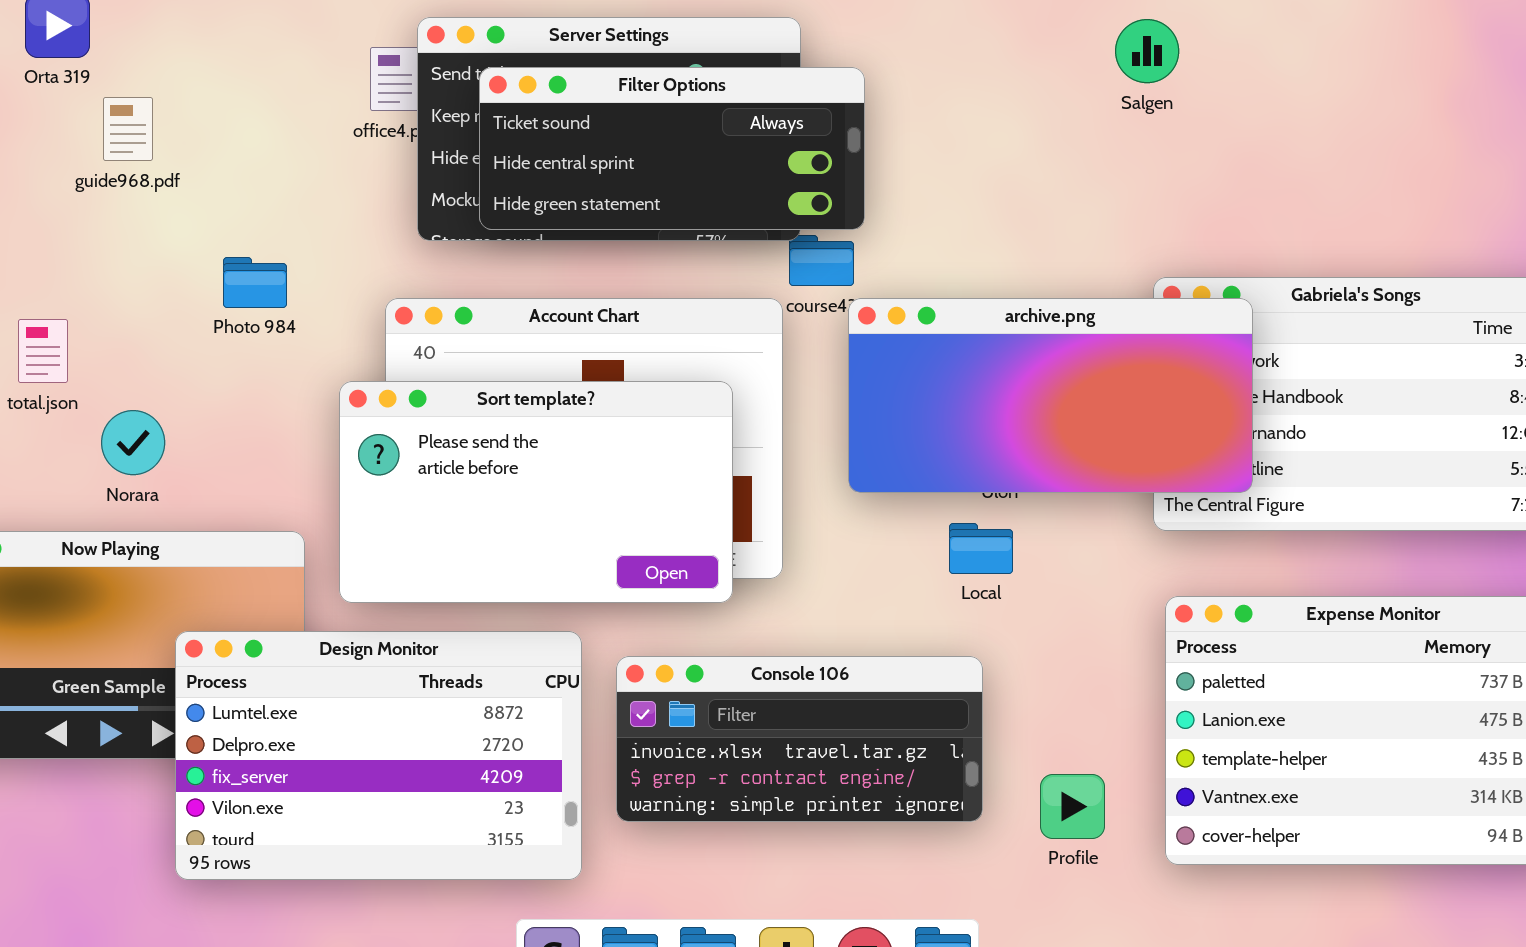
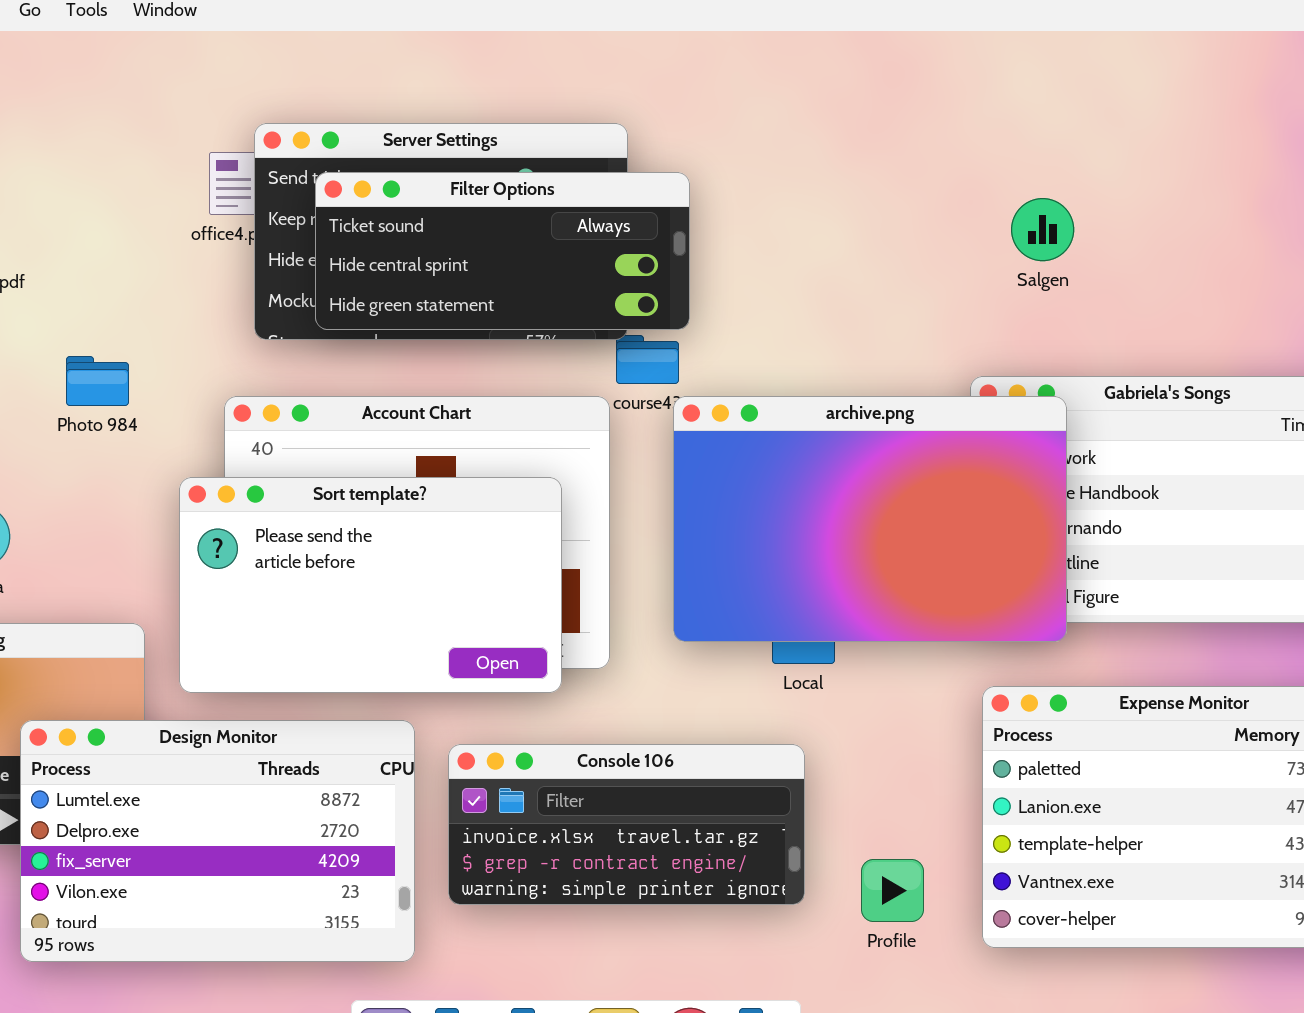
Salgen: [1115,19,1179,83] -> [1011,198,1074,261], moved
archive.png: [848,298,1253,493] -> [673,396,1067,642], resized

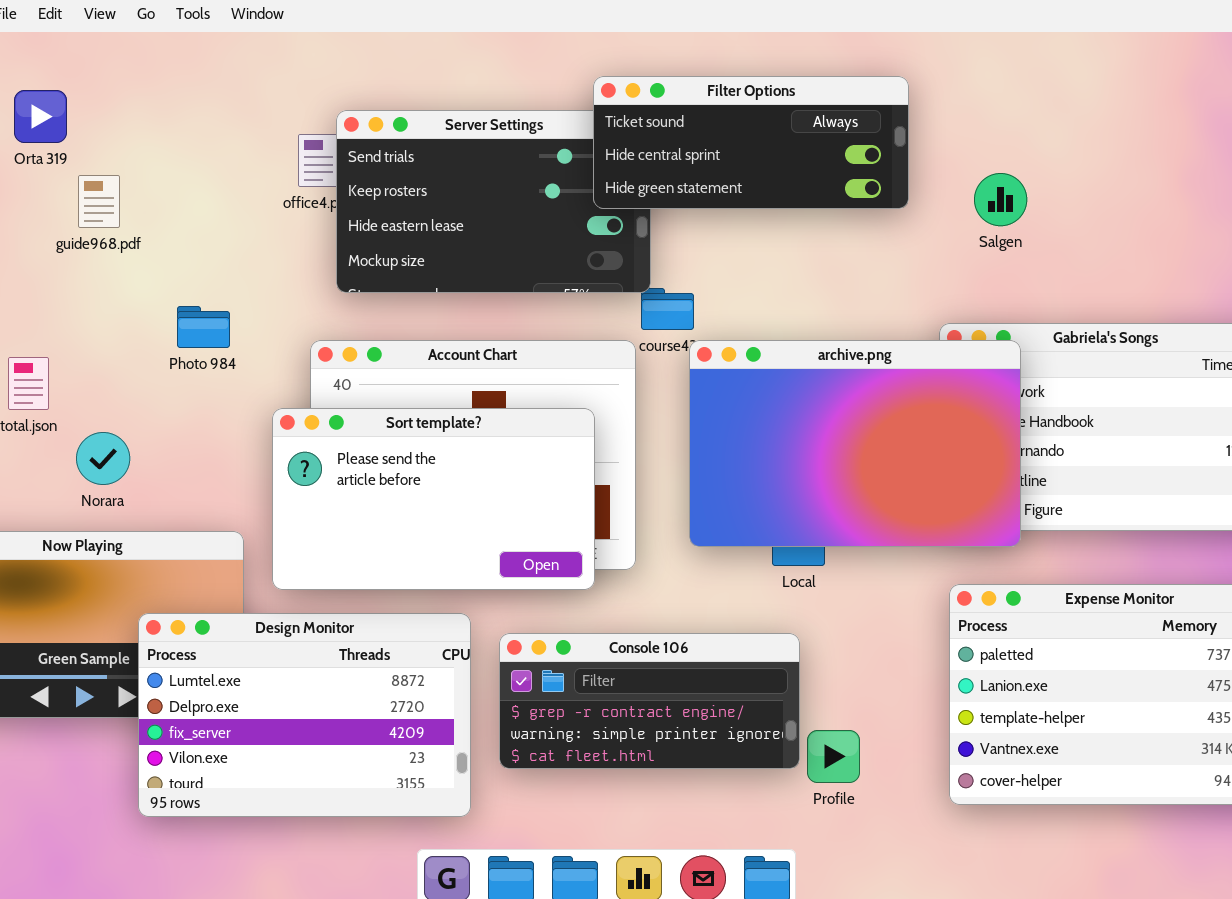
Filter Options: [315,172,690,330] -> [593,76,909,209], moved
Console 106: [448,744,805,905] -> [499,633,800,769], scrolled down 1 row
Profile: [861,859,924,922] -> [807,730,860,783], moved

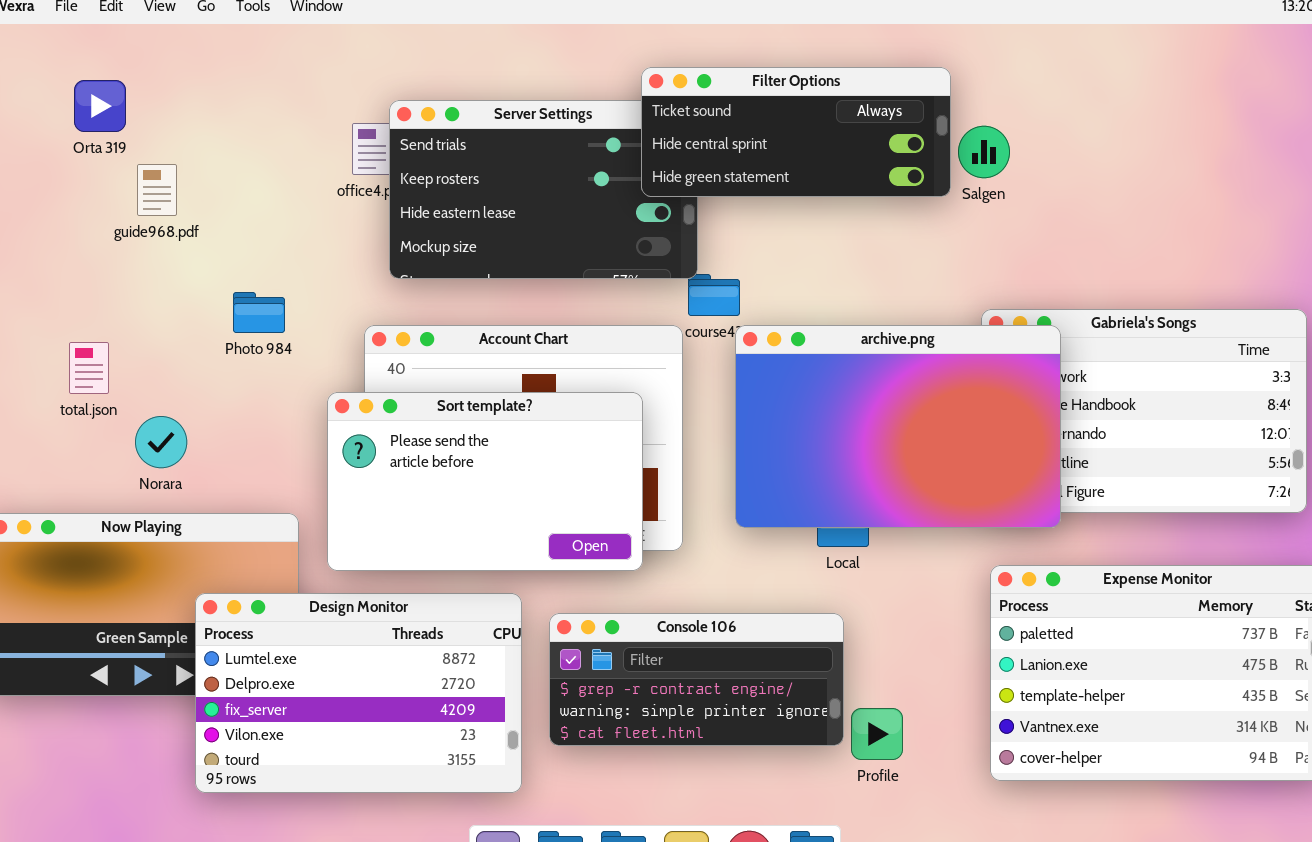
Salgen: [974,173,1027,226] -> [958,126,1010,178], moved

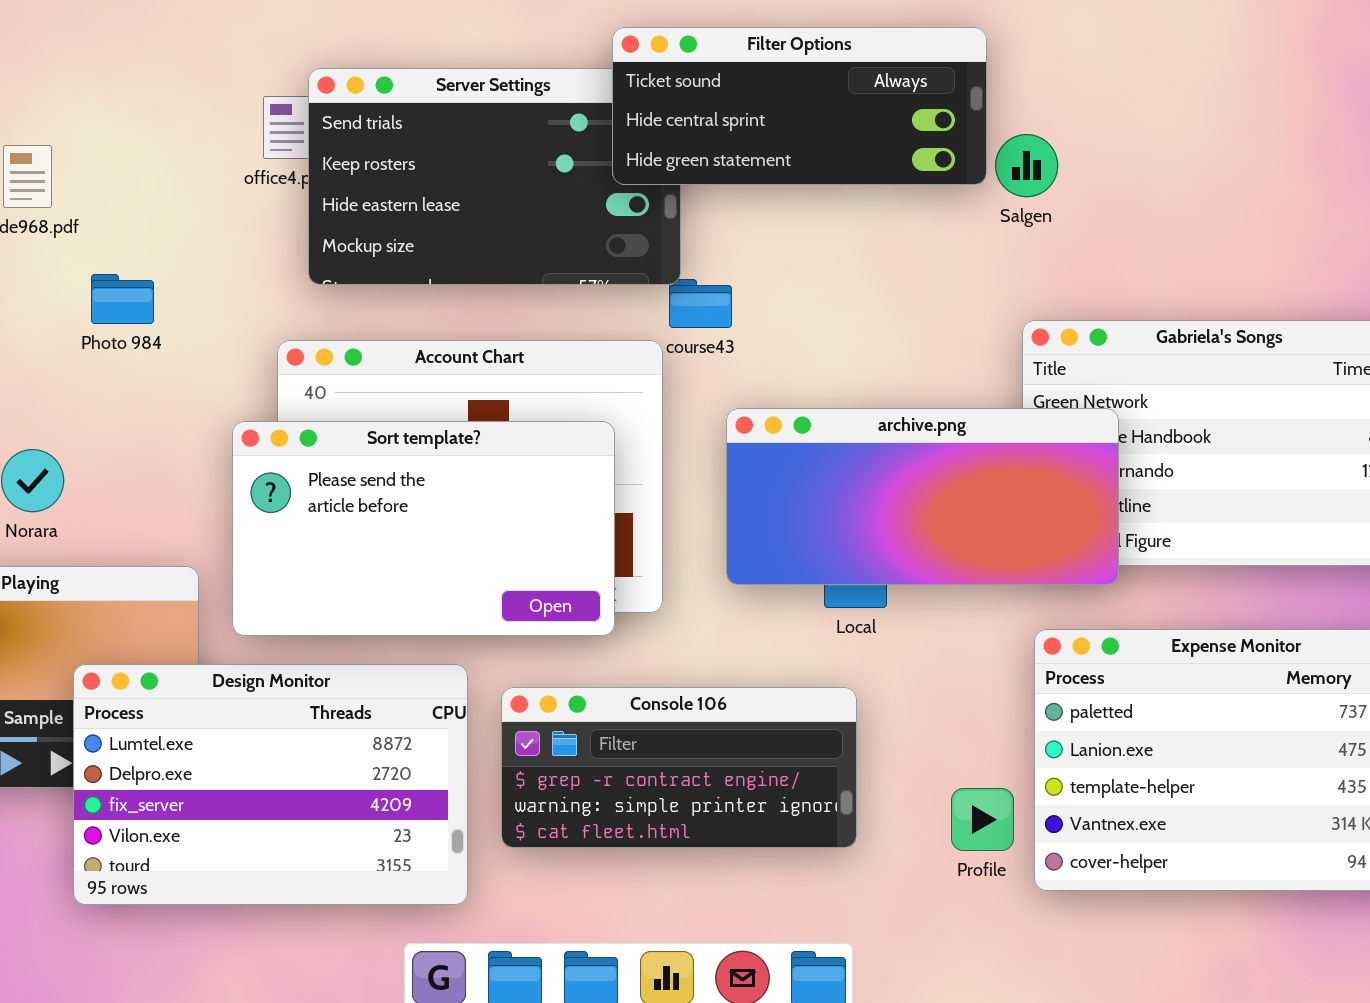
Salgen: [958,126,1010,178] -> [995,134,1058,197], moved
Photo 984: [233,292,285,333] -> [91,274,154,324], moved
archive.png: [735,325,1061,528] -> [726,408,1119,585], resized
Profile: [851,708,903,760] -> [951,788,1014,851], moved

